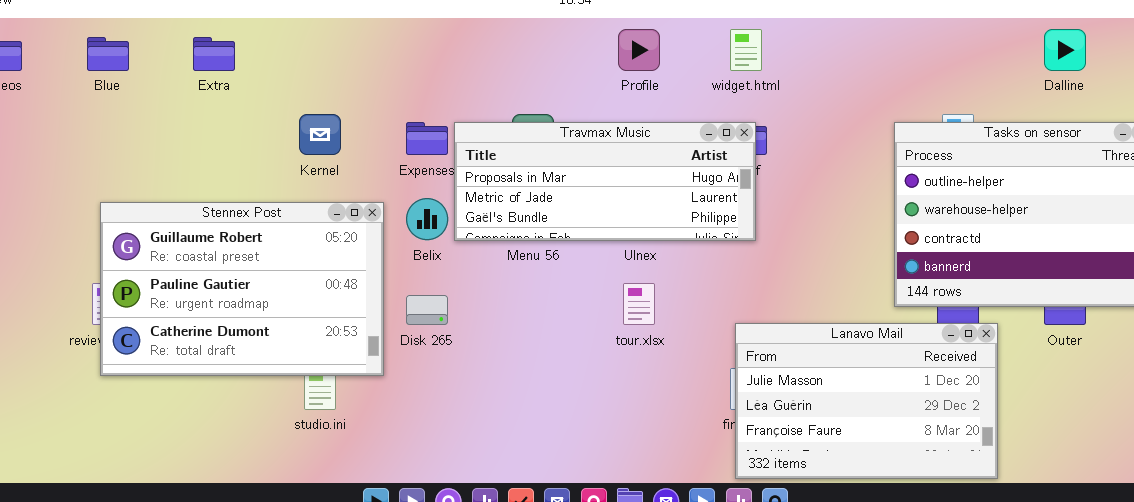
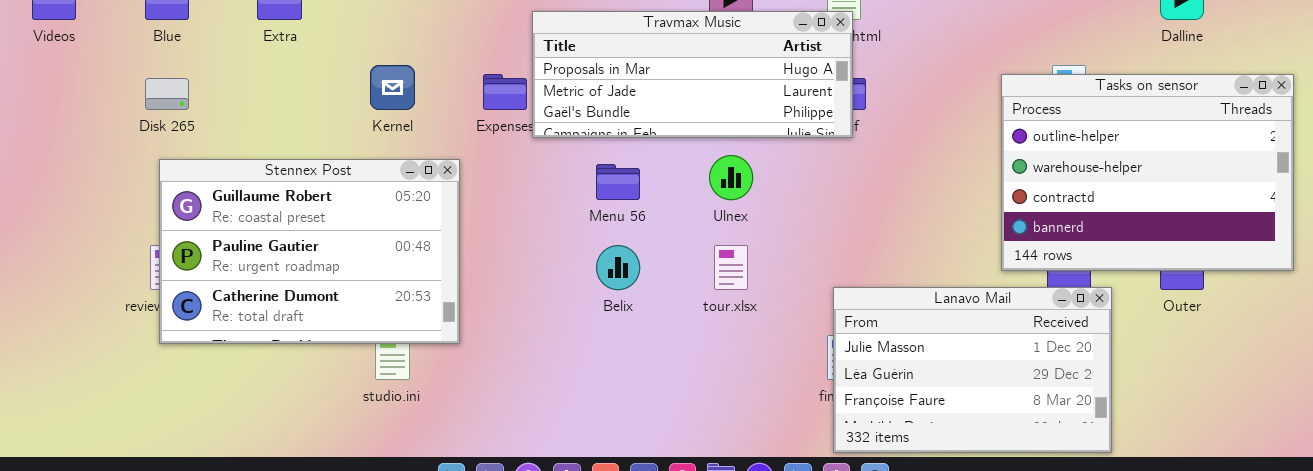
Travmax Music: [454,122,756,241] -> [532,11,853,138], moved
Belix: [406,198,448,240] -> [596,245,640,290], moved
Disk 265: [406,295,448,325] -> [145,78,189,110], moved

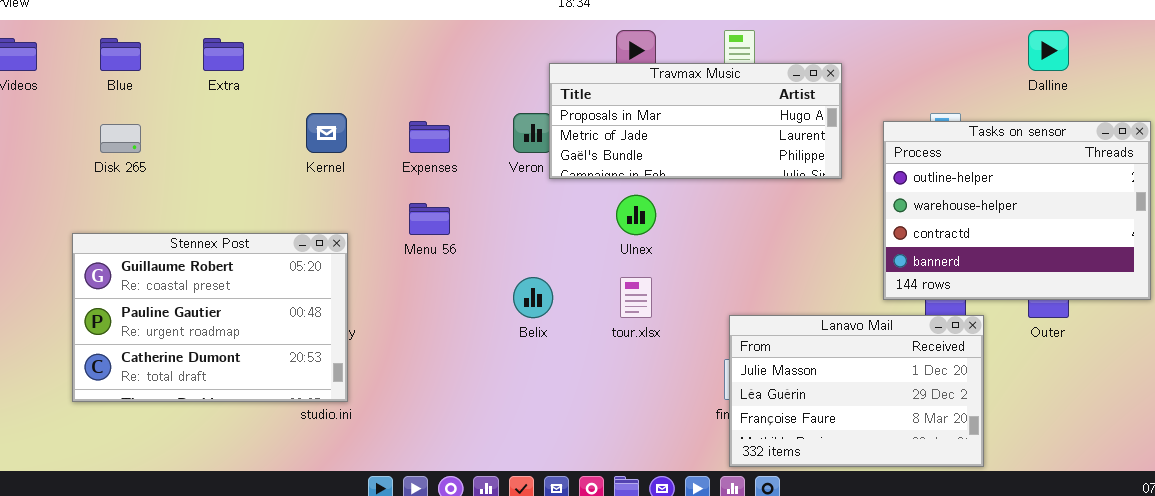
Travmax Music: [532,11,853,138] -> [549,63,842,179], moved
Stennex Post: [159,159,460,344] -> [72,233,348,402], moved
Menu 56: [596,164,640,200] -> [409,203,450,235], moved

